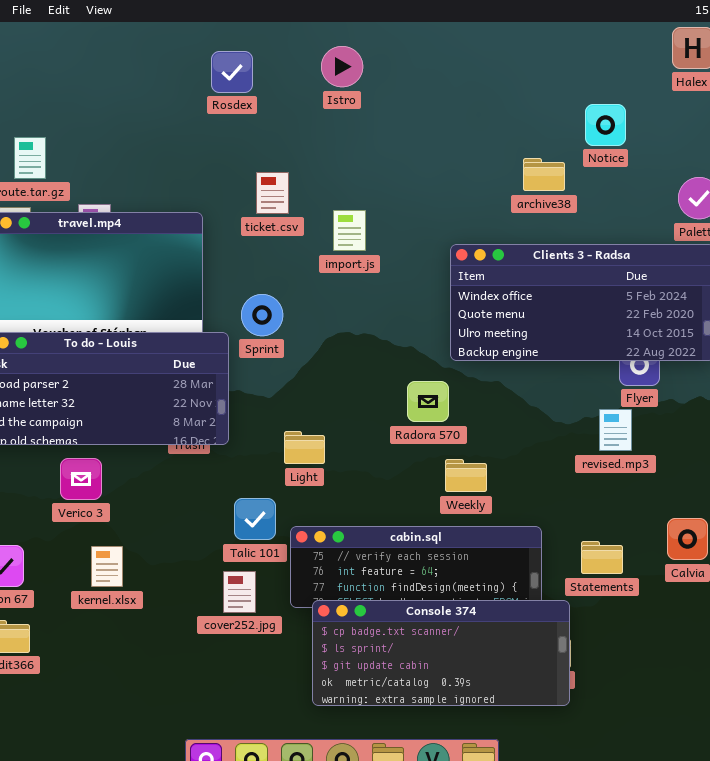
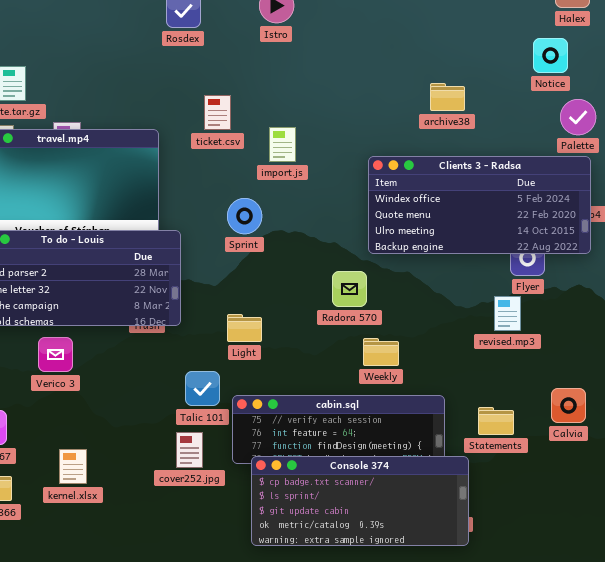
Notice: [585,104,626,146] -> [533,38,568,73], moved
Sprint: [241,294,283,336] -> [227,198,262,234], moved
kernel.xlsx: [91,546,123,587] -> [59,449,87,484], moved

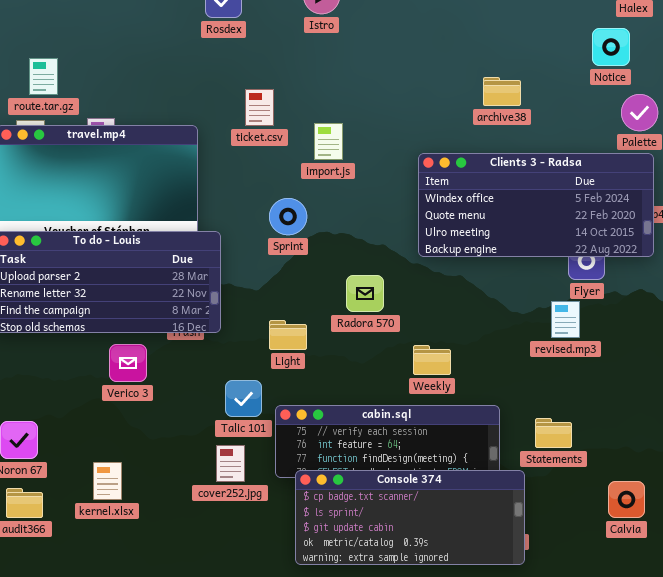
Radora 570: [332,271,367,307] -> [346,275,384,312], moved
Verico 3: [38,337,73,372] -> [109,344,147,382], moved
Calvia: [551,388,586,423] -> [608,481,645,518], moved

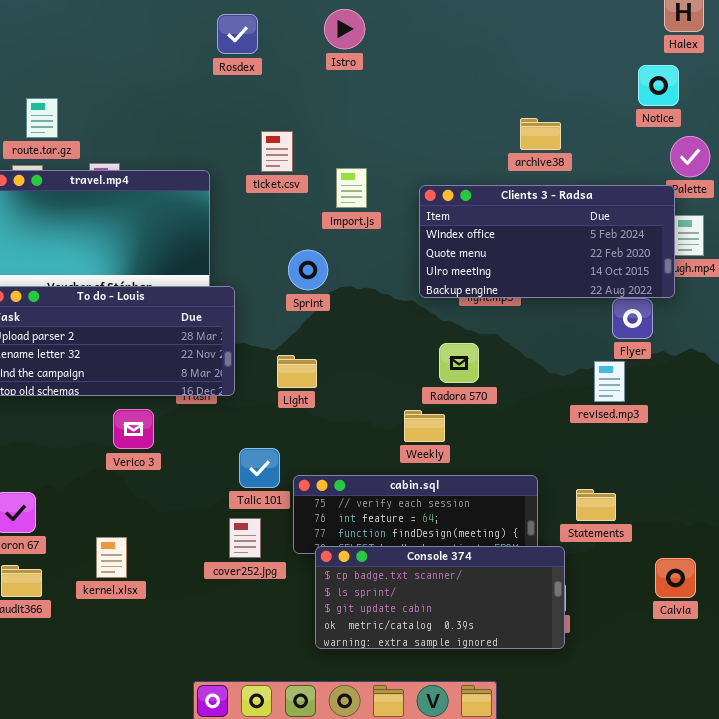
Clients 3 - Radsa: [418,153,654,257] -> [419,185,675,298], moved
Radora 570: [346,275,384,312] -> [439,343,479,383], moved
Light: [269,320,307,350] -> [277,355,317,388], moved
Weekly: [413,345,451,375] -> [404,410,445,442], moved

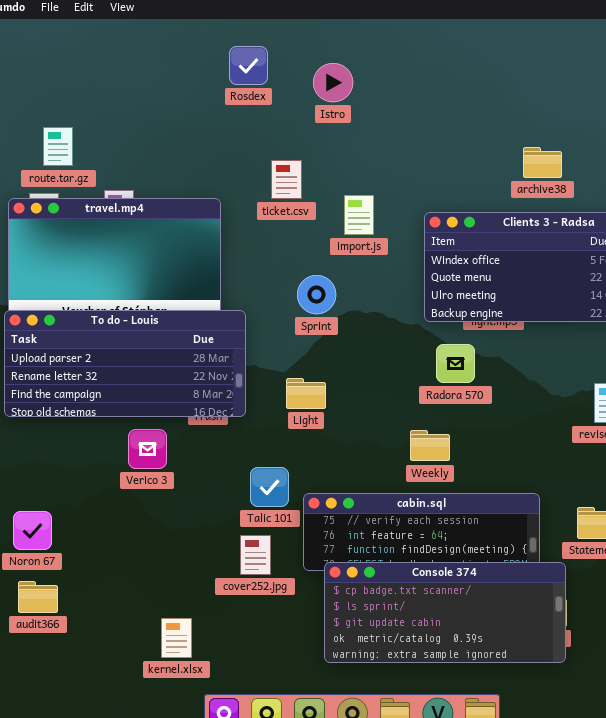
Istro: [324,9,365,49] -> [313,63,353,102], moved
Radora 570: [439,343,479,383] -> [436,344,475,383], moved
kernel.xlsx: [96,537,127,578] -> [161,618,192,658], moved

